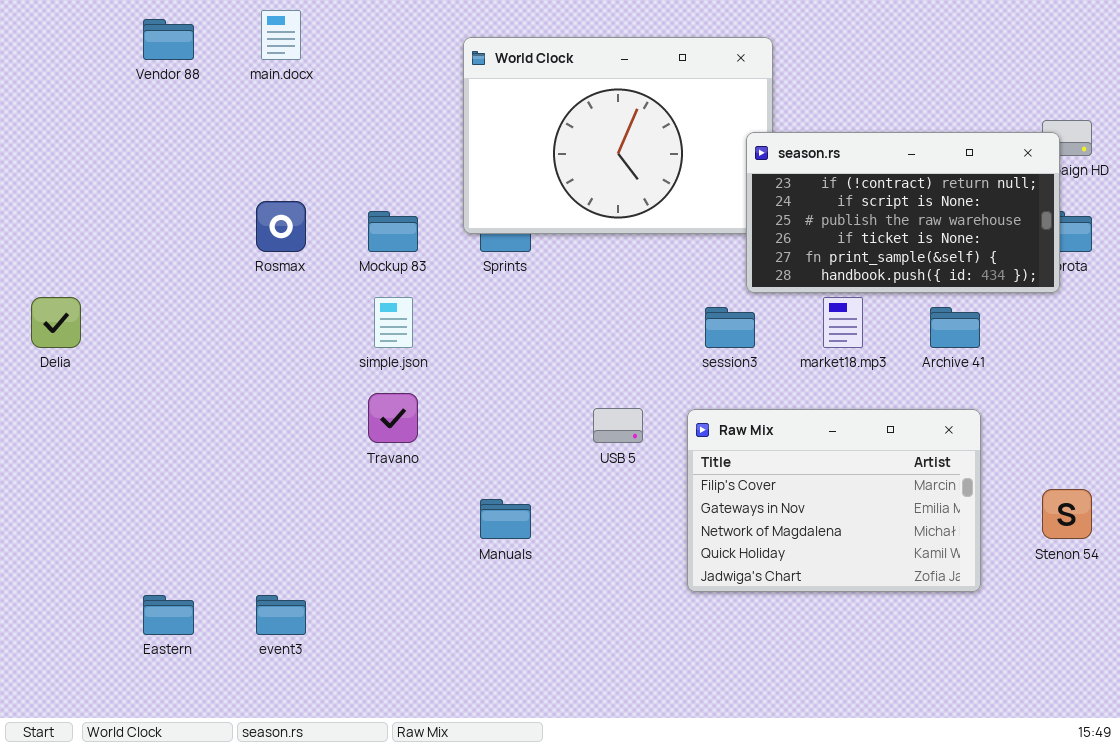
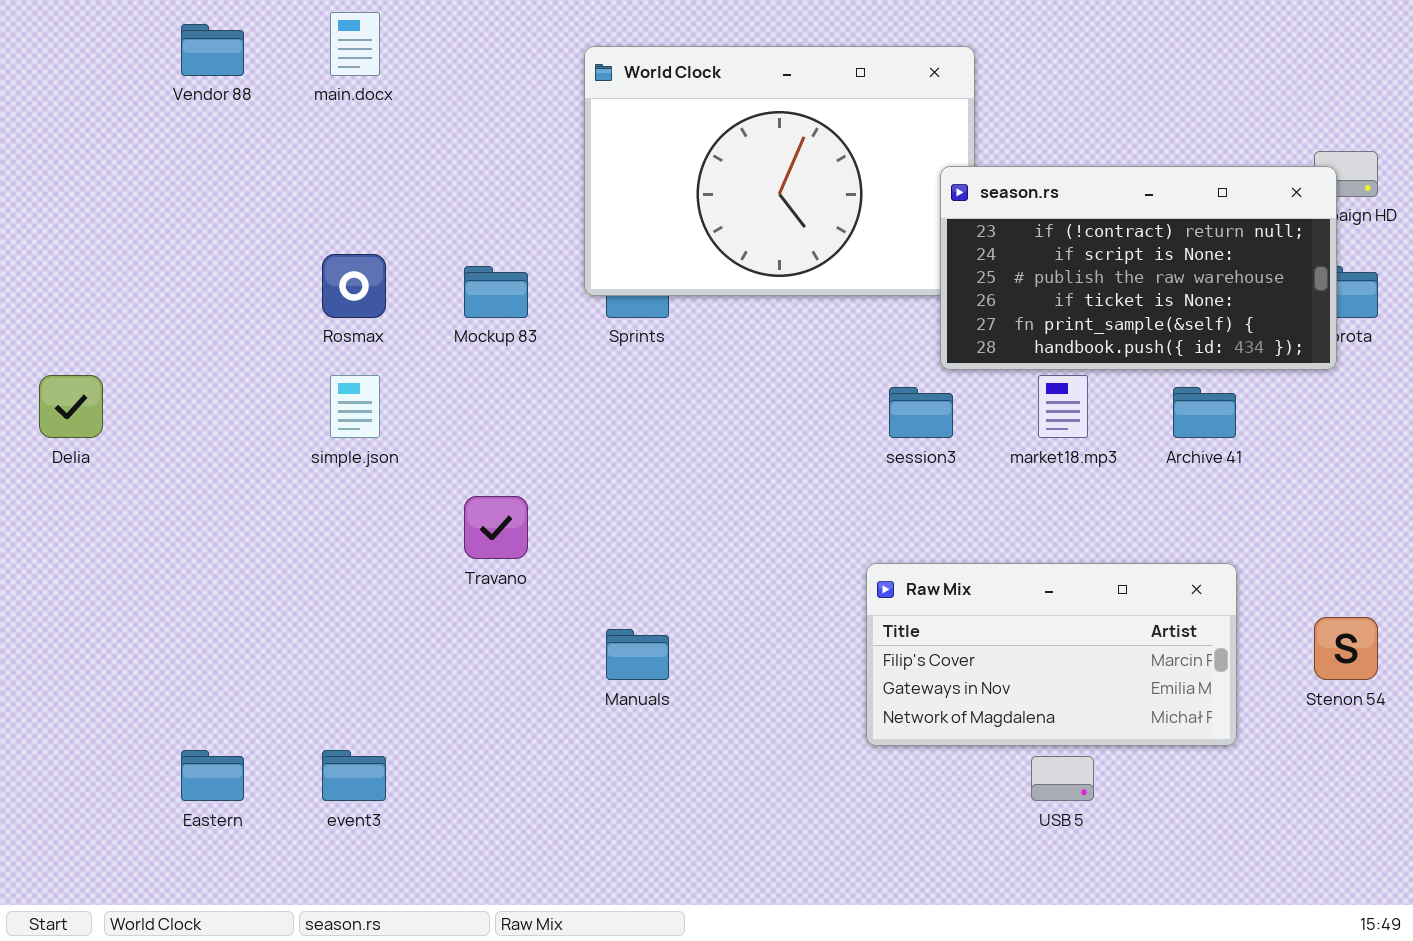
simple.json: [374,297,413,348] -> [330,375,380,438], moved
USB 5: [593,408,643,443] -> [1031,756,1094,801], moved
Raw Mix: [687,409,981,592] -> [866,563,1237,746], resized

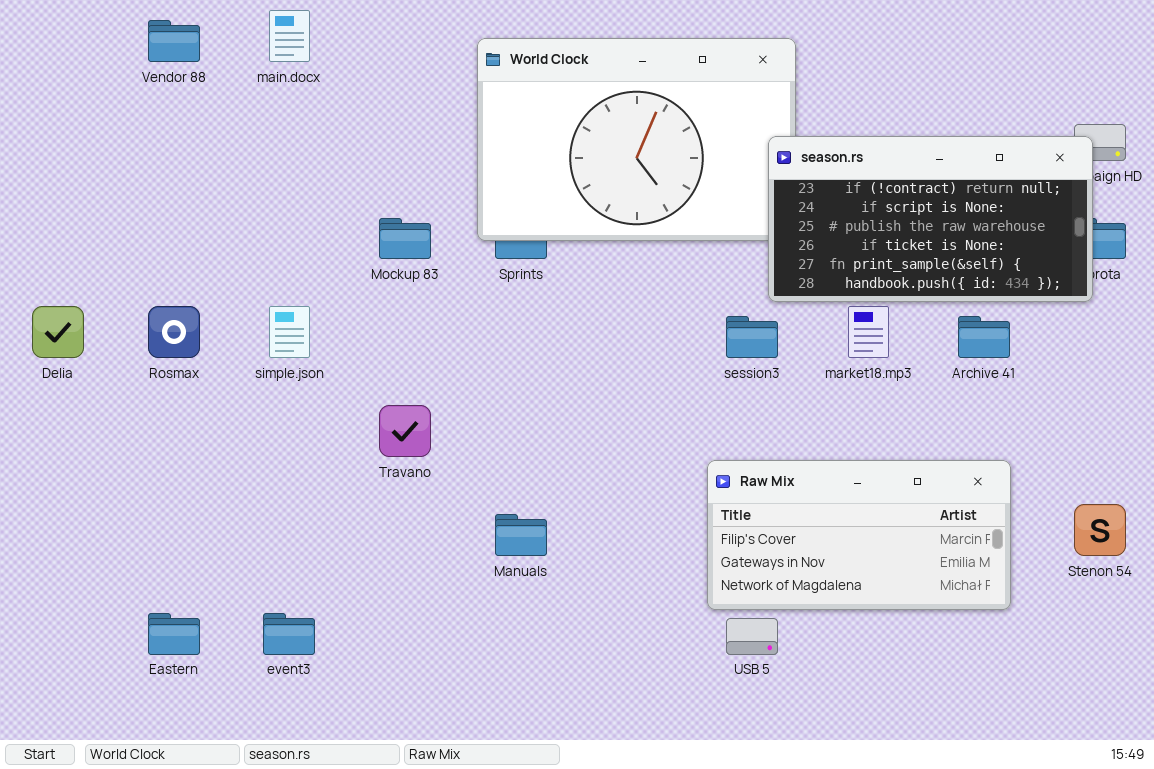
Rosmax: [322,254,386,318] -> [148,306,200,358], moved
USB 5: [1031,756,1094,801] -> [726,618,778,655], moved

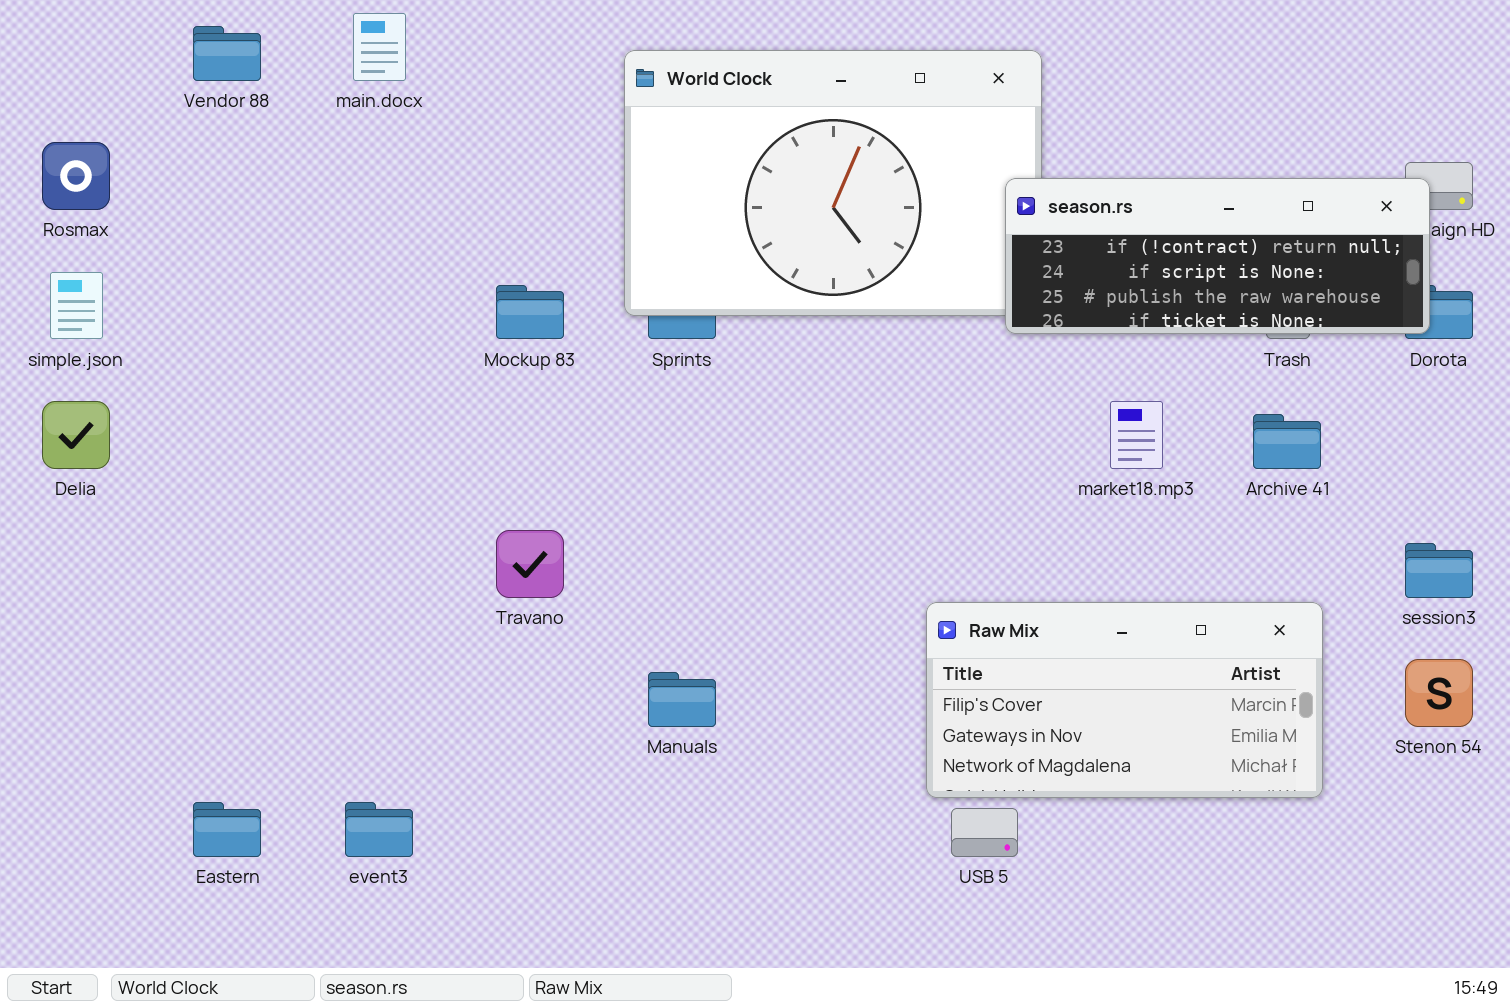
season.rs: [768,136,1093,302] -> [1005,178,1430,334], resized
Rosmax: [148,306,200,358] -> [42,142,110,210], moved
simple.json: [269,306,310,358] -> [50,272,103,339], moved
session3: [726,316,778,358] -> [1405,543,1473,598], moved

